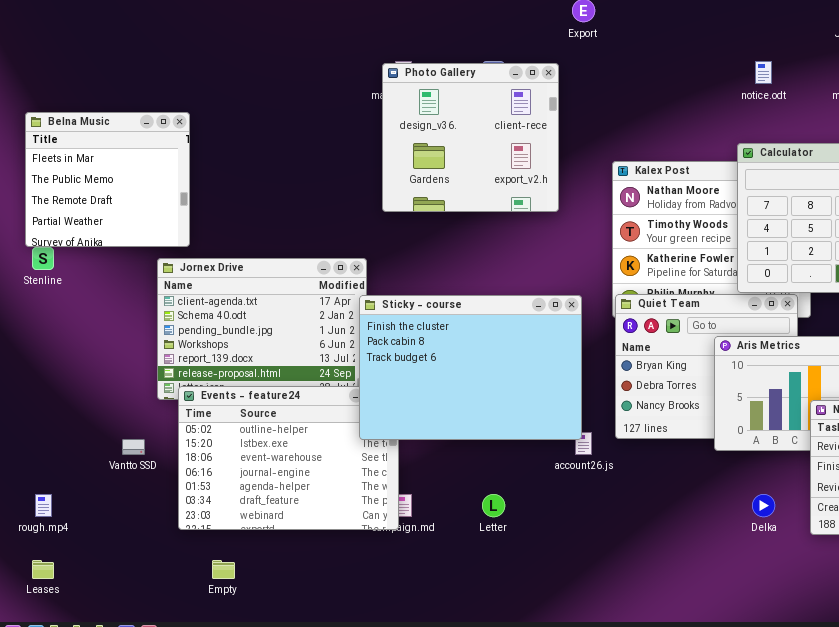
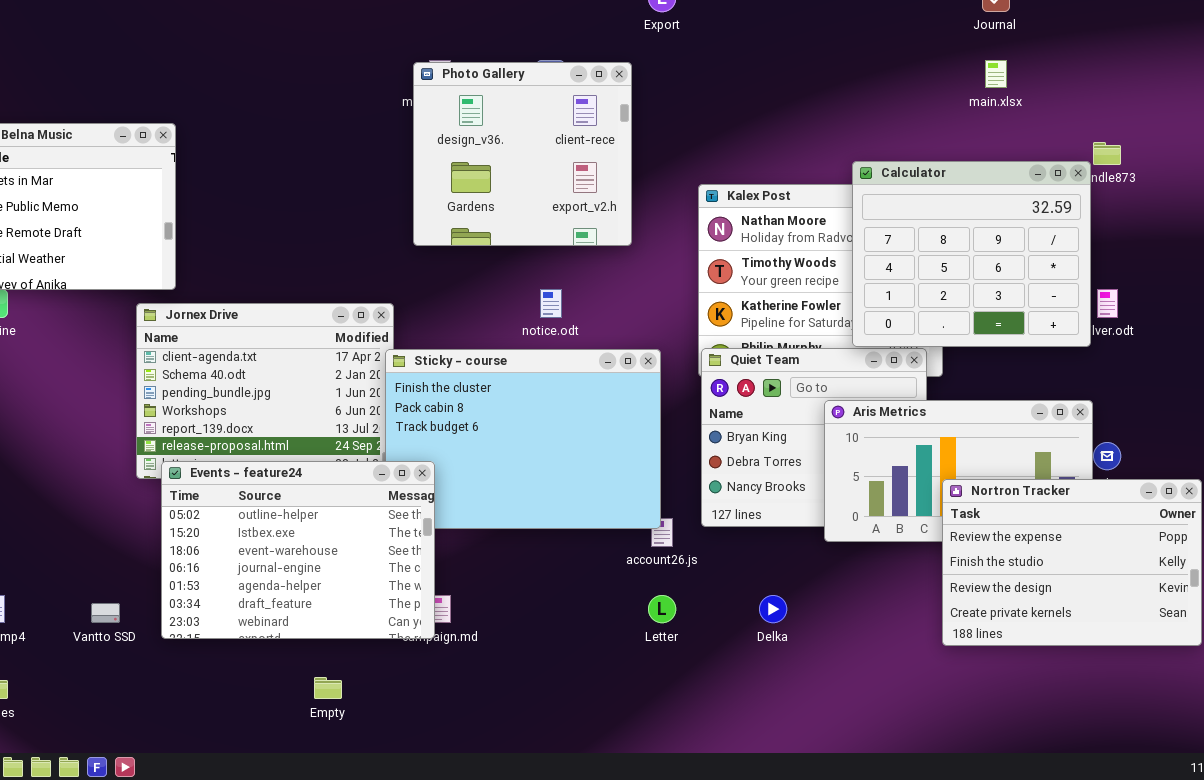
notice.odt: [755,61,772,84] -> [540,289,562,318], moved
Events - feature24: [178,386,399,530] -> [161,461,435,639], raised
Vantto SSD: [122,439,145,455] -> [91,603,120,623], moved
Letter: [482,494,505,517] -> [648,595,676,623], moved
Delka: [752,494,775,517] -> [759,595,787,623], moved
Empty: [212,560,235,579] -> [314,677,342,699], moved

